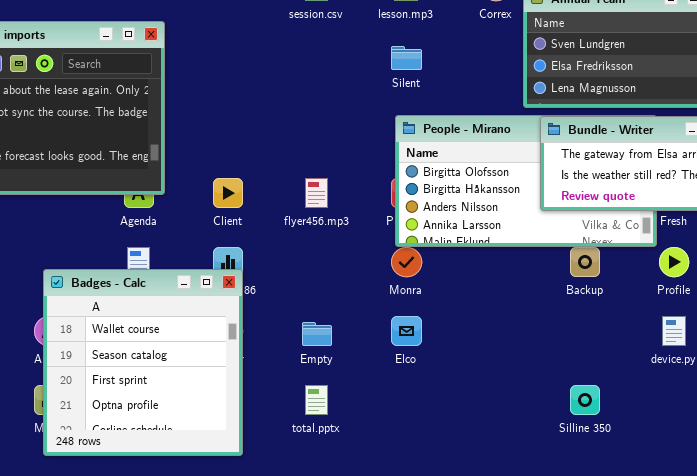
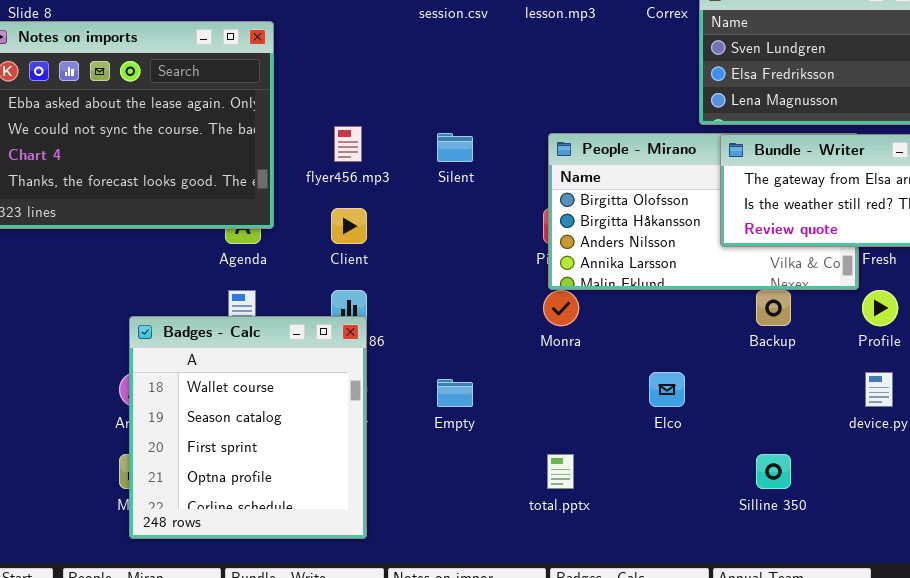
Silent: [391,46,422,70] -> [437,133,473,162], moved
flyer456.mp3: [305,178,328,208] -> [334,126,362,162], moved
Elco: [391,316,422,346] -> [649,372,685,407], moved
total.pptx: [305,385,328,415] -> [547,454,574,489], moved

